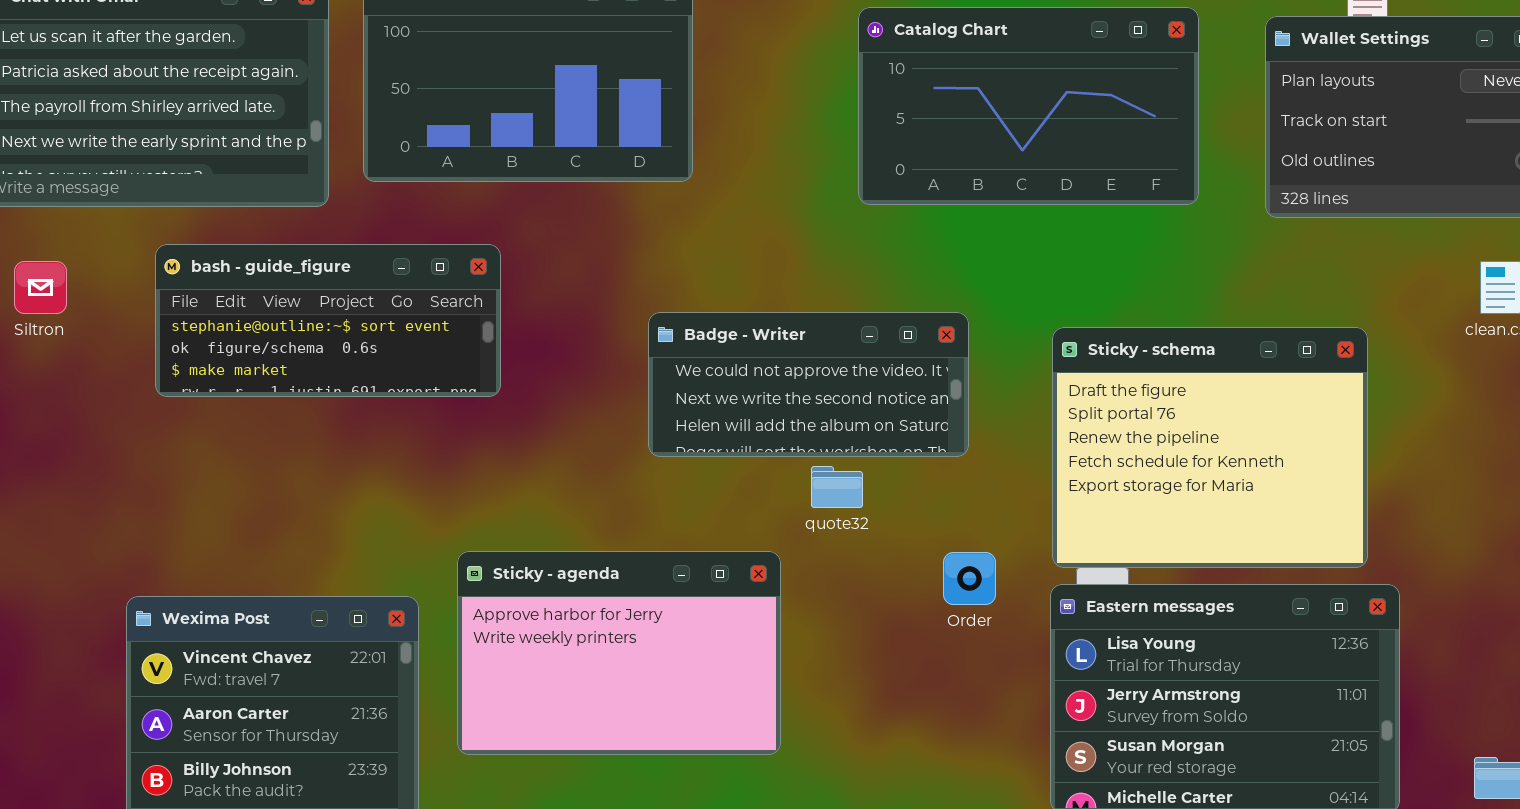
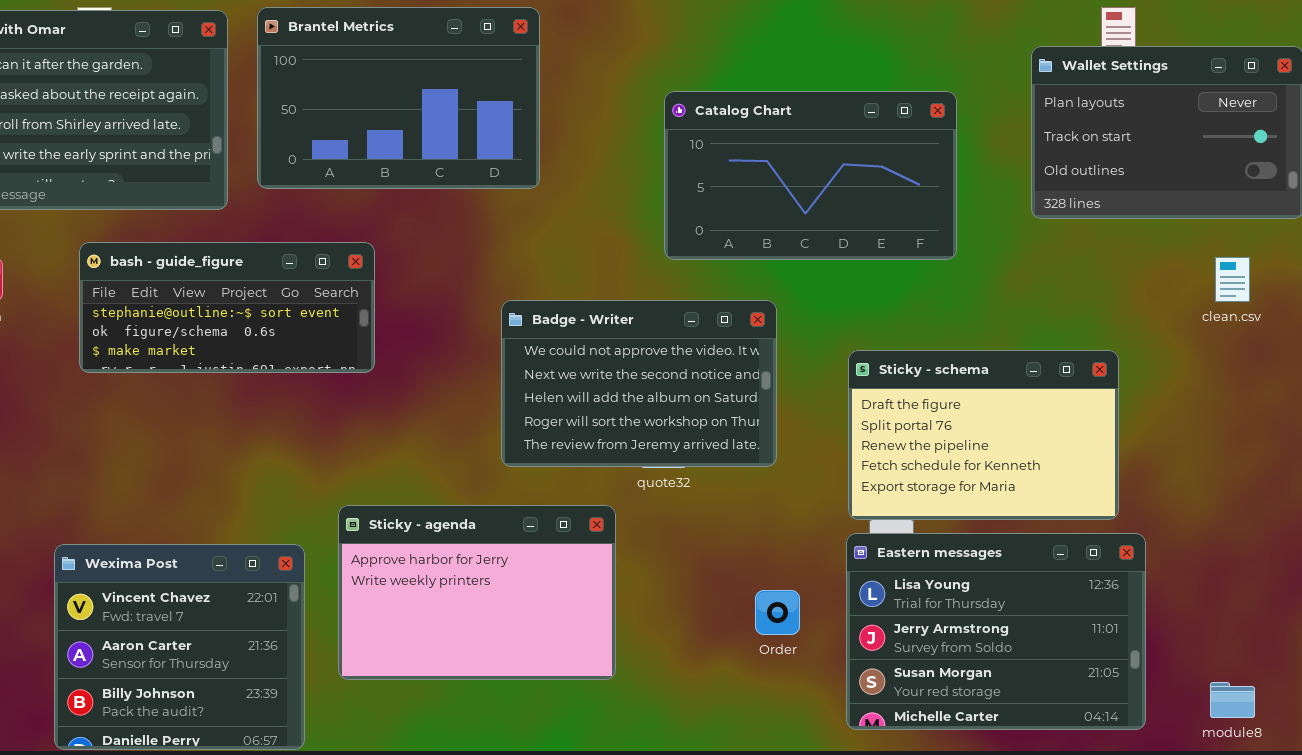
Catalog Chart: [858,7,1199,205] -> [664,91,957,260], moved
Badge - Writer: [648,312,969,457] -> [501,300,777,467], resized
Sticky - schema: [1052,327,1368,568] -> [848,350,1119,520], resized
Order: [943,552,996,605] -> [755,590,800,635], moved

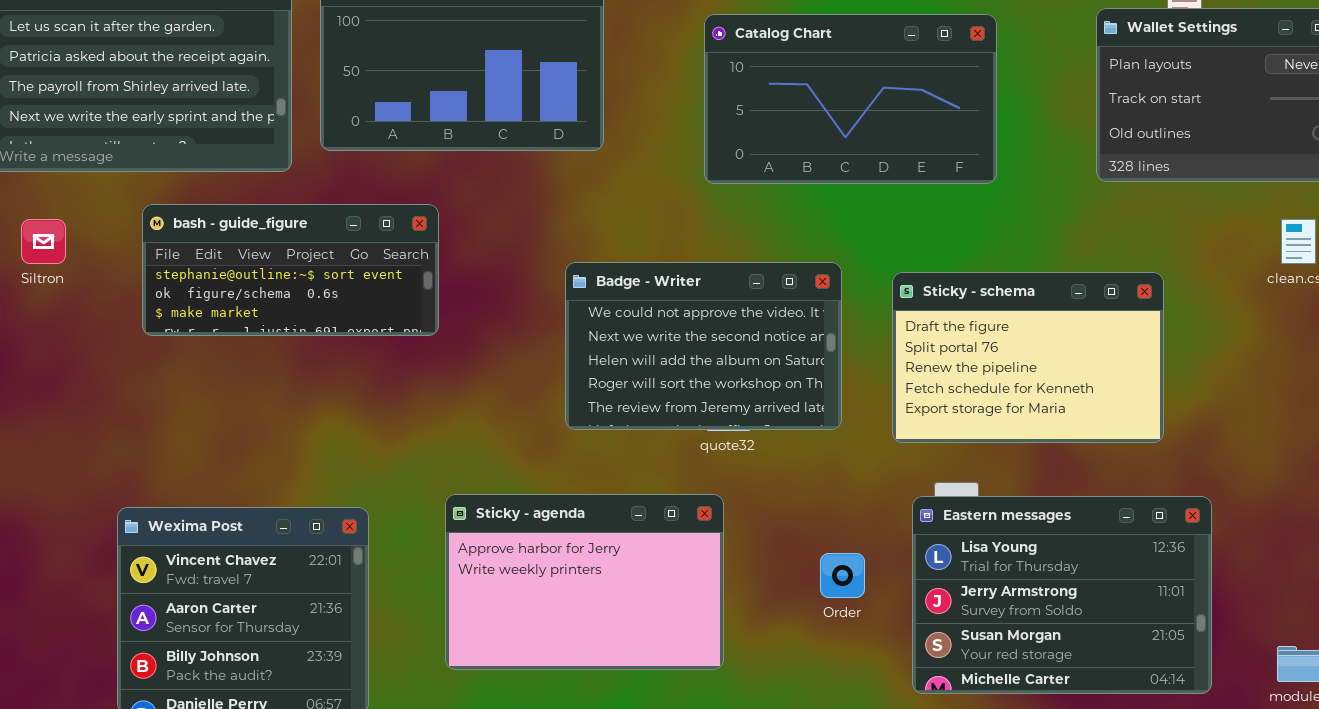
Catalog Chart: [664,91,957,260] -> [704,14,997,184], moved
Sticky - schema: [848,350,1119,520] -> [892,272,1164,443], moved
Sticky - agenda: [338,505,616,680] -> [445,494,724,670], moved

